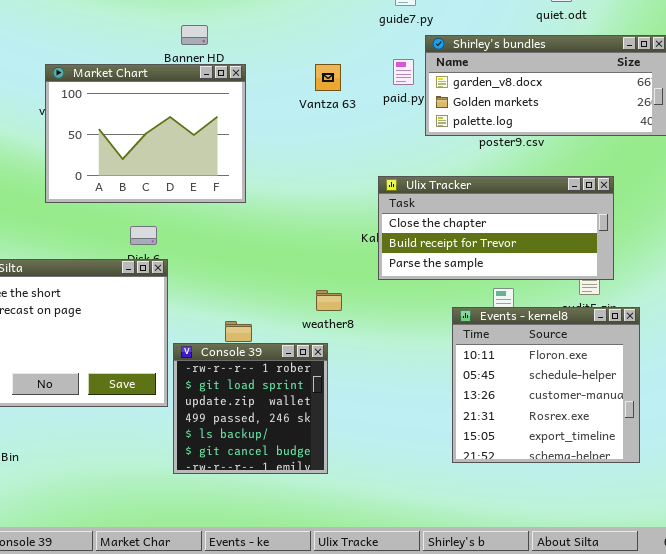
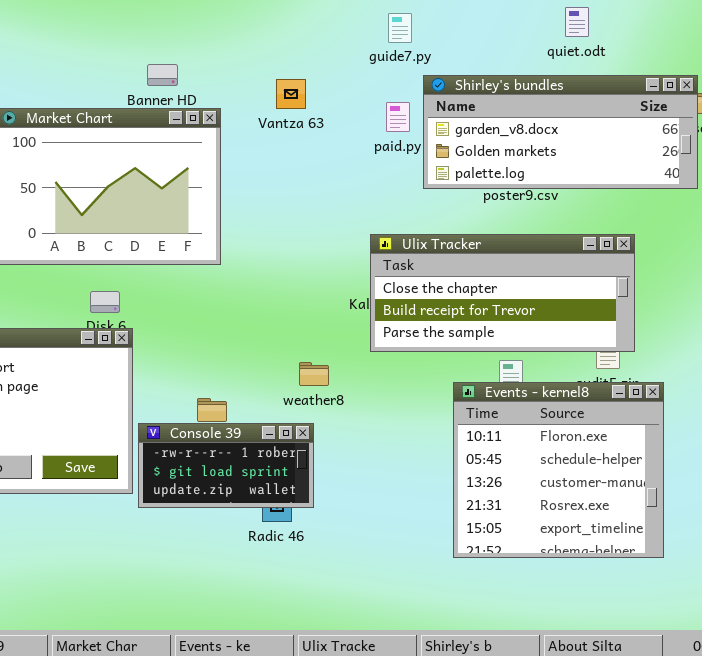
Vantza 63: [315,64,341,91] -> [276,79,306,109], moved
Console 39: [173,343,328,474] -> [138,423,314,508], resized

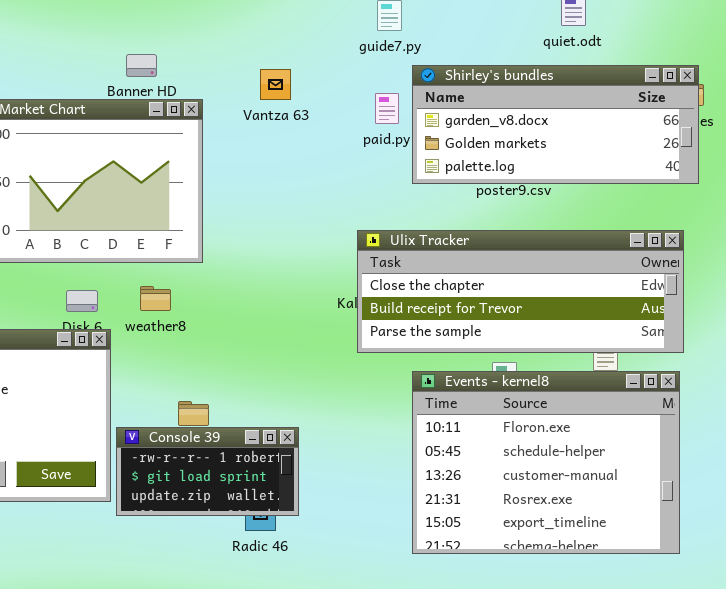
Ulix Tracker: [370,234,635,352] -> [357,230,684,353], resized
weather8: [299,362,329,386] -> [140,286,171,311], moved
Events - kernel8: [453,382,664,558] -> [412,371,680,554], moved, resized

